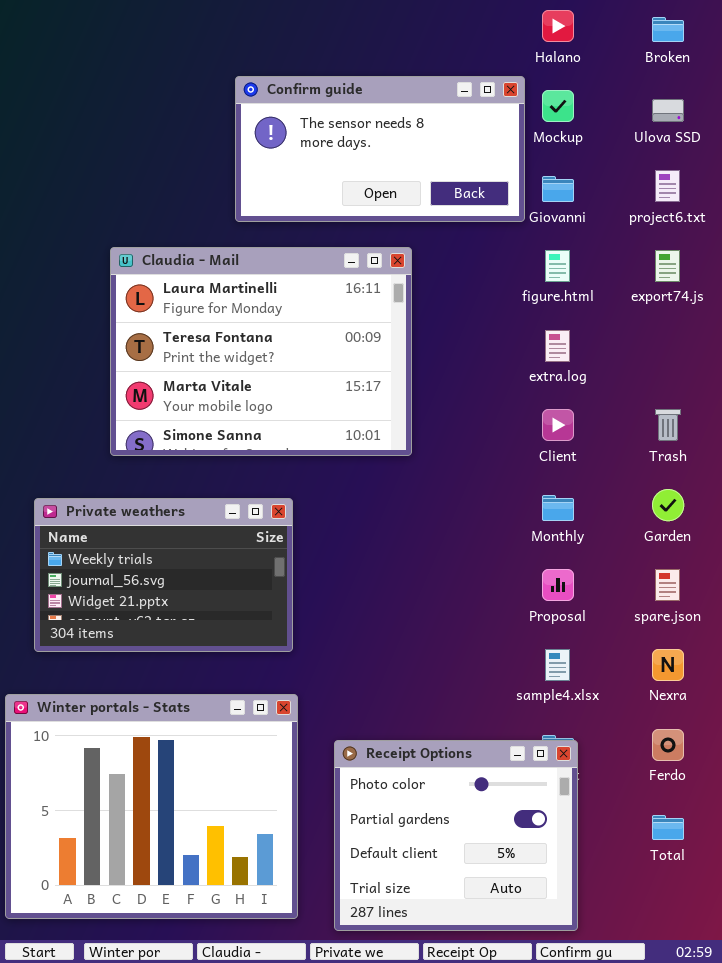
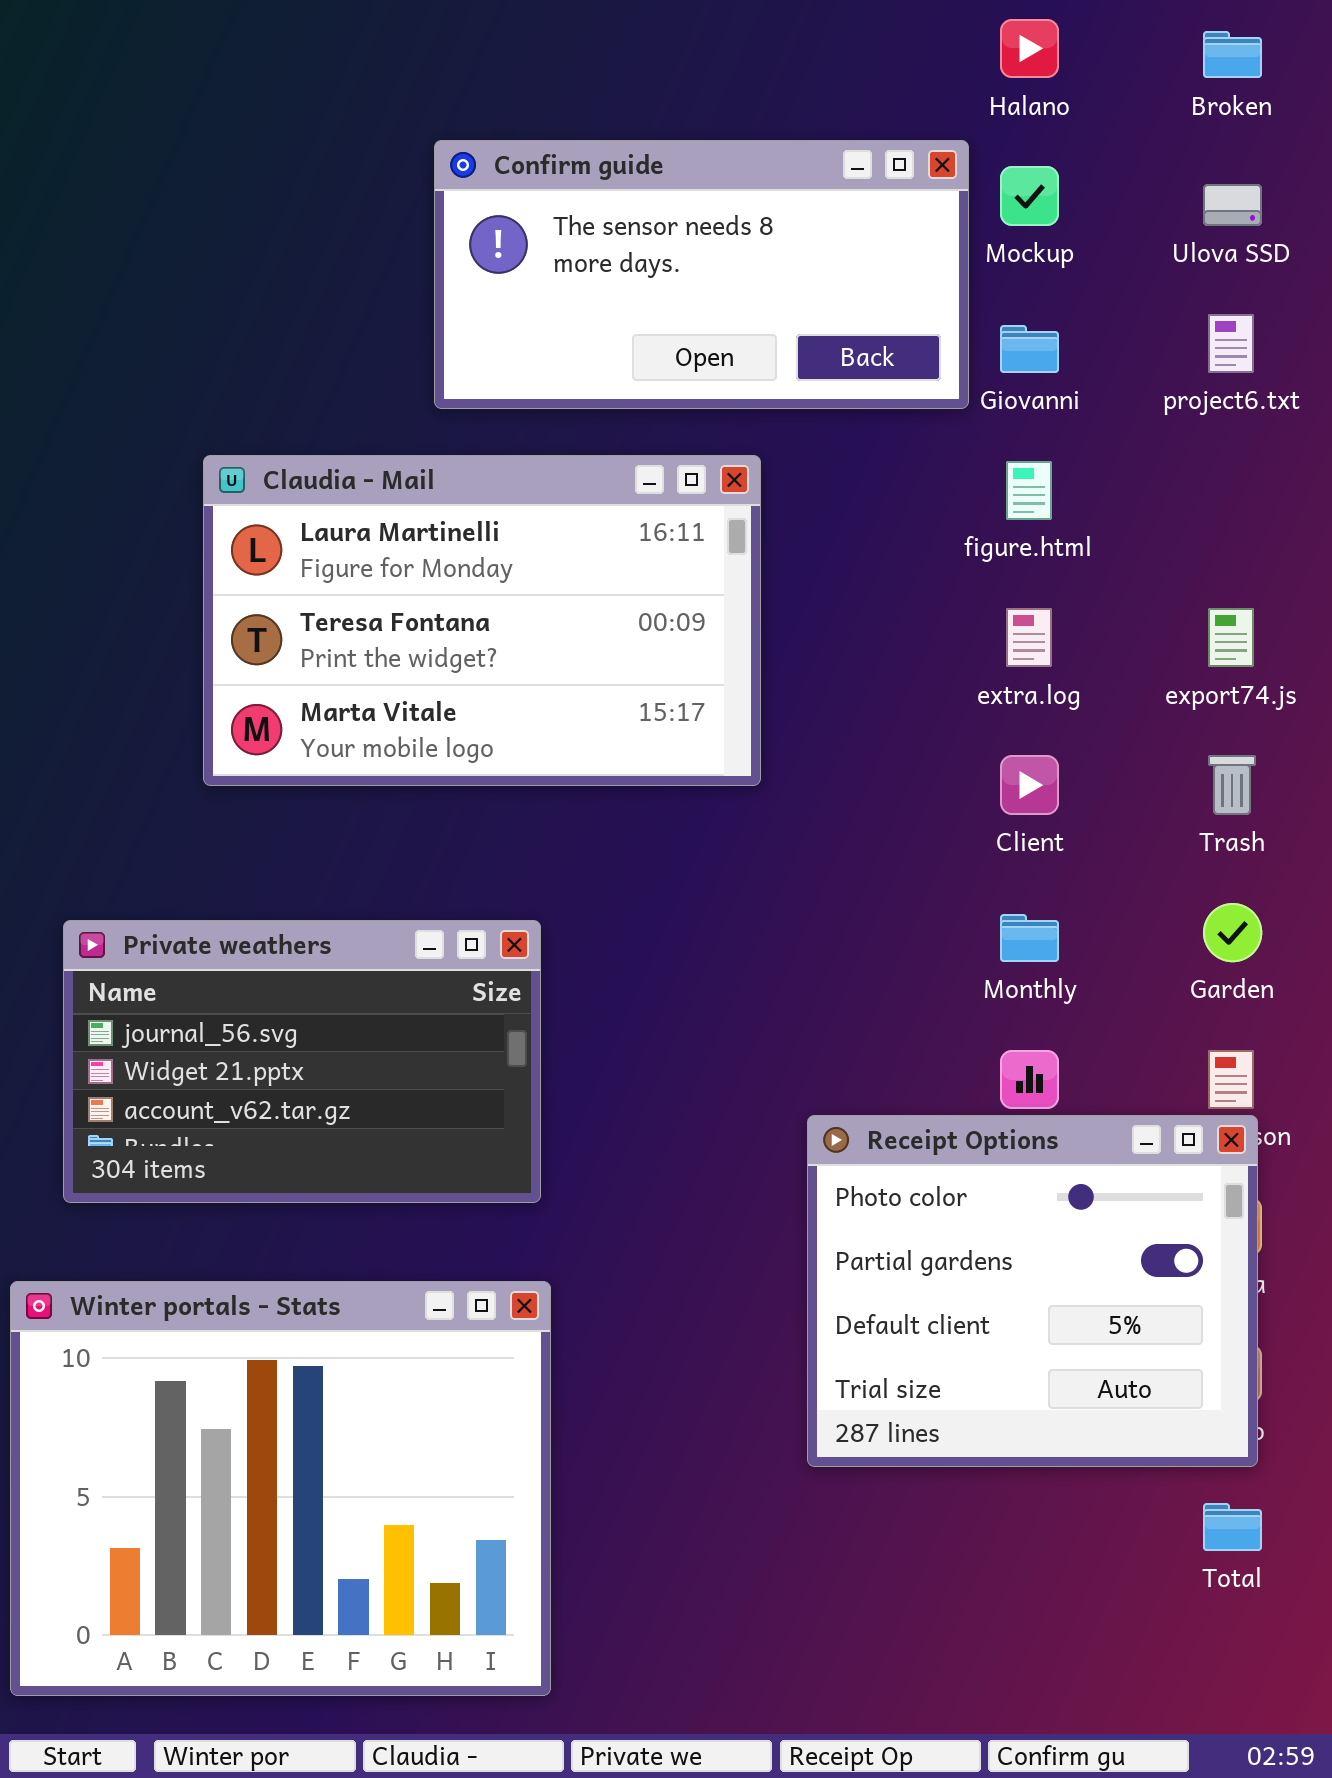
Claudia - Mail: [110,247,412,456] -> [203,455,761,786], resized
export74.js: [655,250,680,282] -> [1208,608,1254,667], moved
Private weathers: [34,498,293,652] -> [63,920,541,1203], scrolled down 1 row
Receipt Options: [334,740,578,931] -> [807,1115,1258,1467], moved

